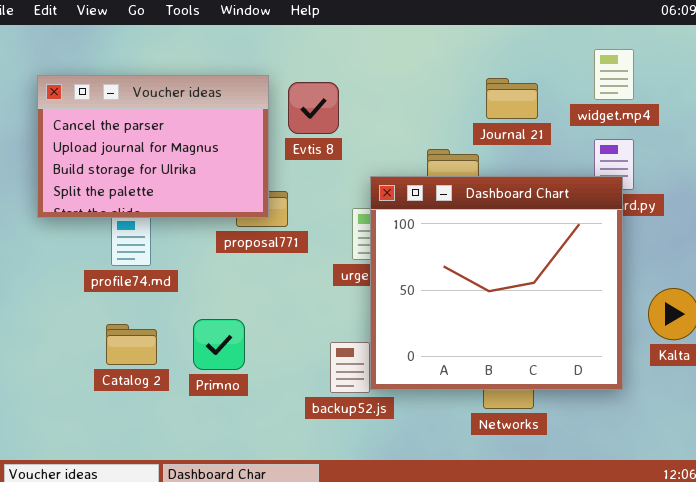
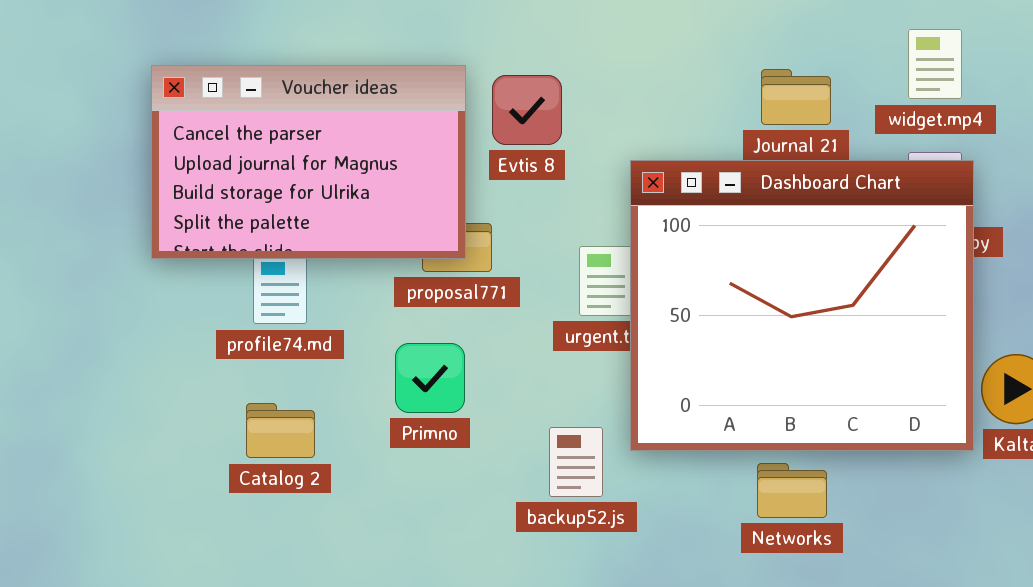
Dashboard Chart: [370,176,623,390] -> [630,160,974,451], moved
Primno: [193,319,245,370] -> [395,343,465,413], moved

